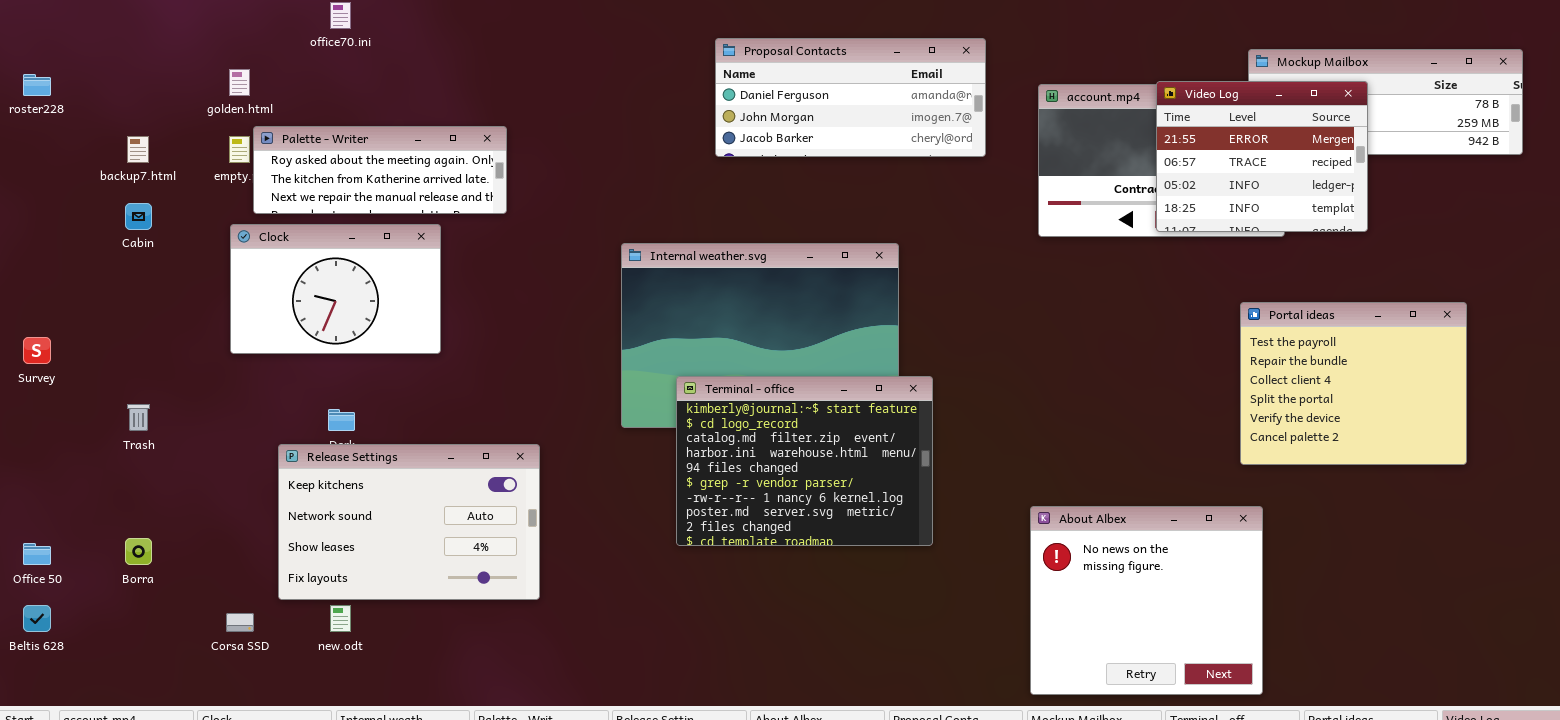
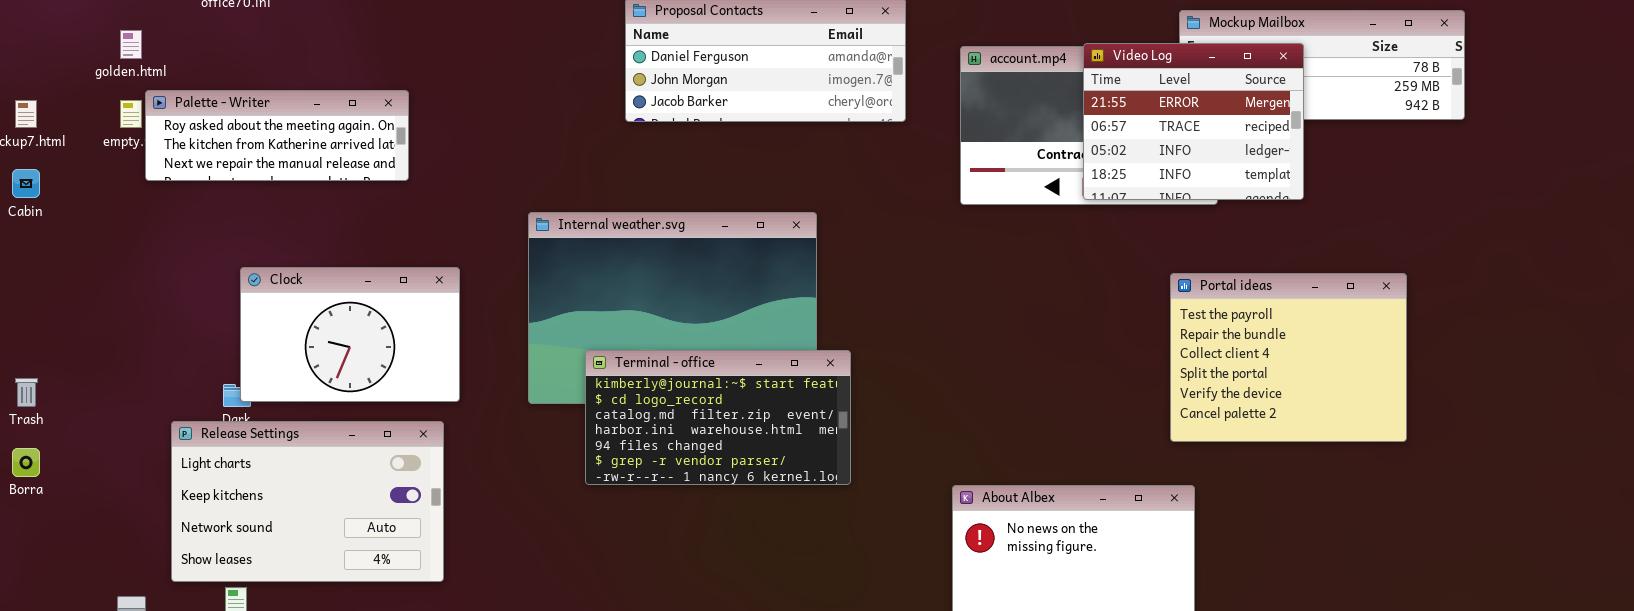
Clock: [230,224,441,354] -> [240,267,460,402], moved
Terminal - office: [676,376,933,546] -> [585,350,851,485], resized
Release Settings: [278,444,540,600] -> [171,421,444,582], scrolled up 1 row
Borra: [125,538,152,565] -> [12,448,40,477], moved

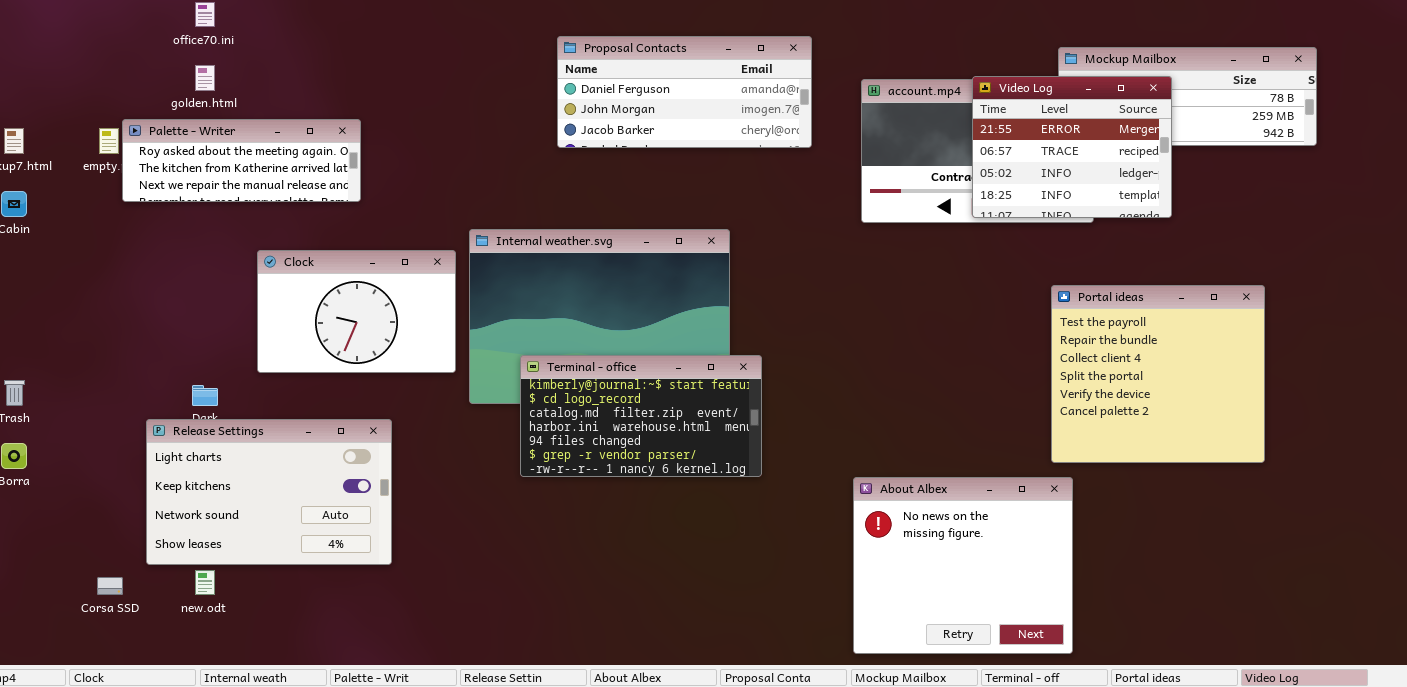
golden.html: [120,30,142,59] -> [195,65,215,91], moved
Clock: [240,267,460,402] -> [257,250,456,373], moved
Portal ideas: [1170,273,1407,442] -> [1051,285,1265,463], resized

